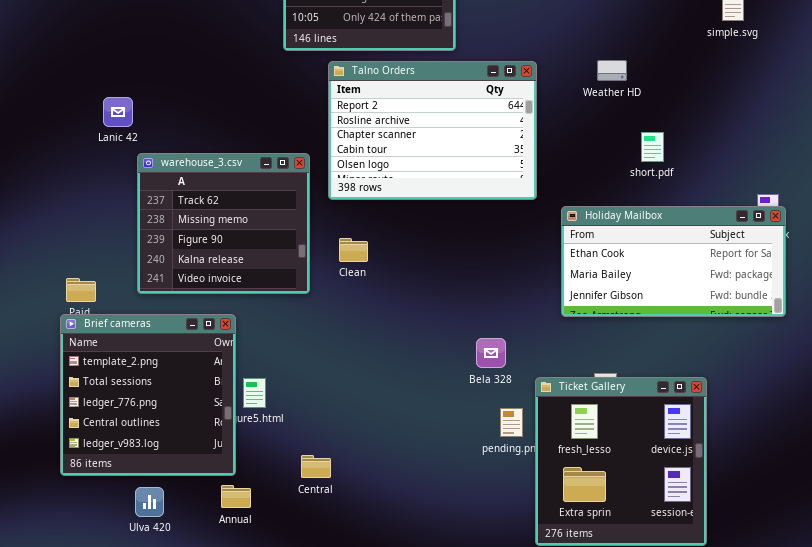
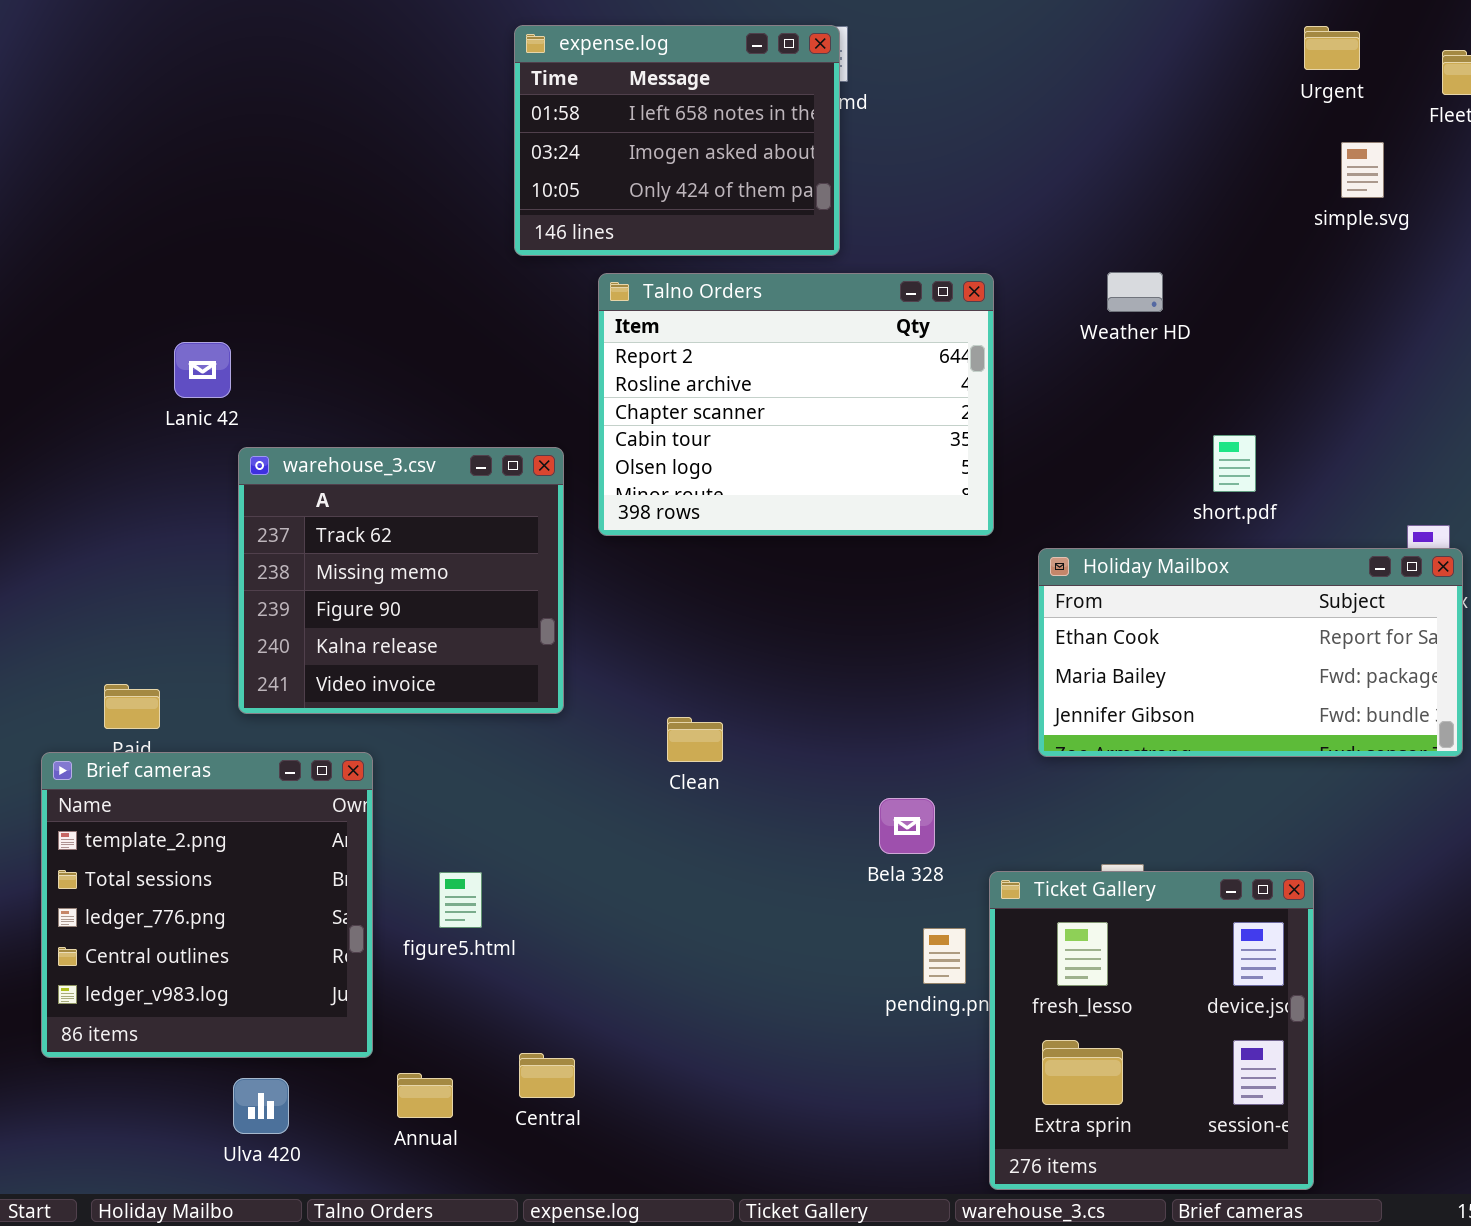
short.pdf: [641,132,664,162] -> [1213,435,1256,492], moved
Clean: [339,238,368,262] -> [667,717,723,762], moved
Brief cameras: [60,314,236,476] -> [41,752,373,1058], moved
Central: [301,455,331,478] -> [519,1053,575,1098], moved

